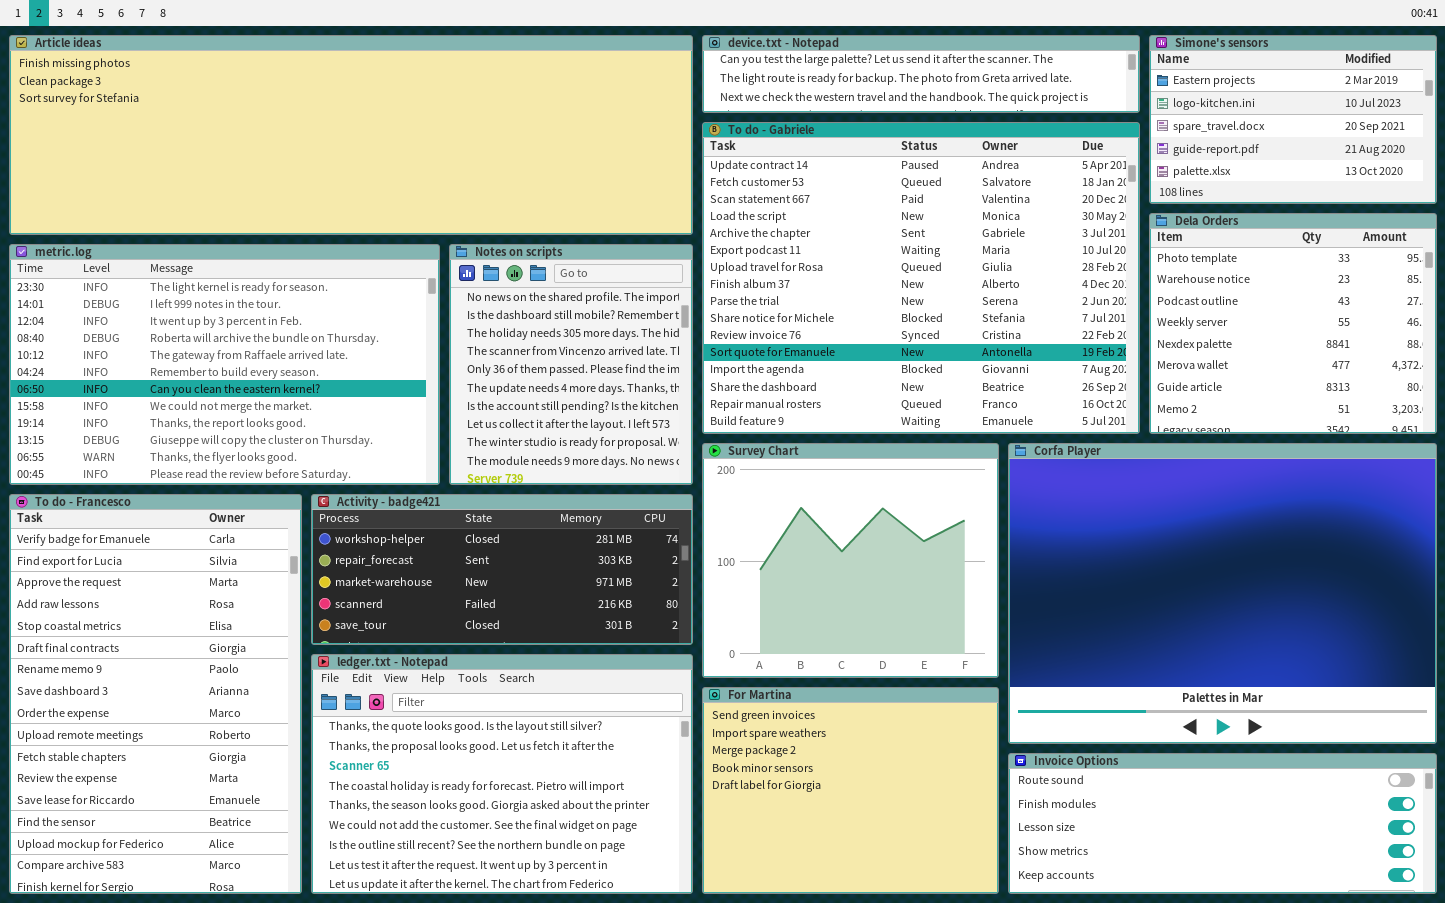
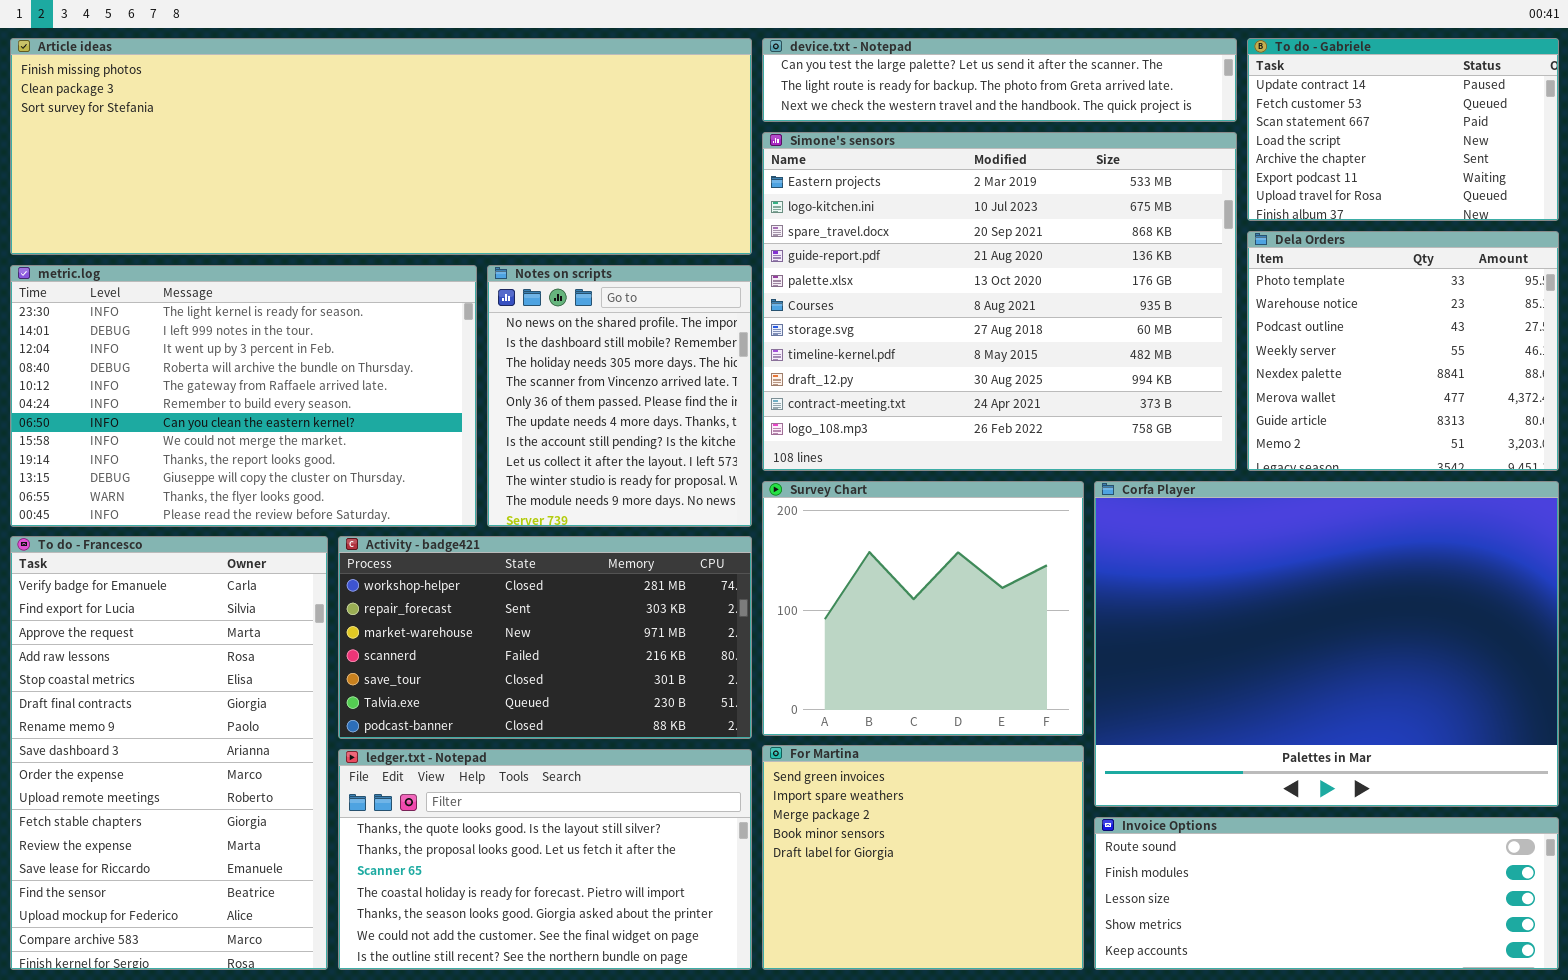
Simone's sensors: [1149,35,1437,204] -> [762,132,1237,471], moved, resized
To do - Gabriele: [702,122,1140,434] -> [1247,38,1559,221], moved, resized
Activity - badge421: [311,494,693,645] -> [338,536,752,739], resized
ledger.txt - Notepad: [311,654,693,894] -> [338,749,752,970], resized

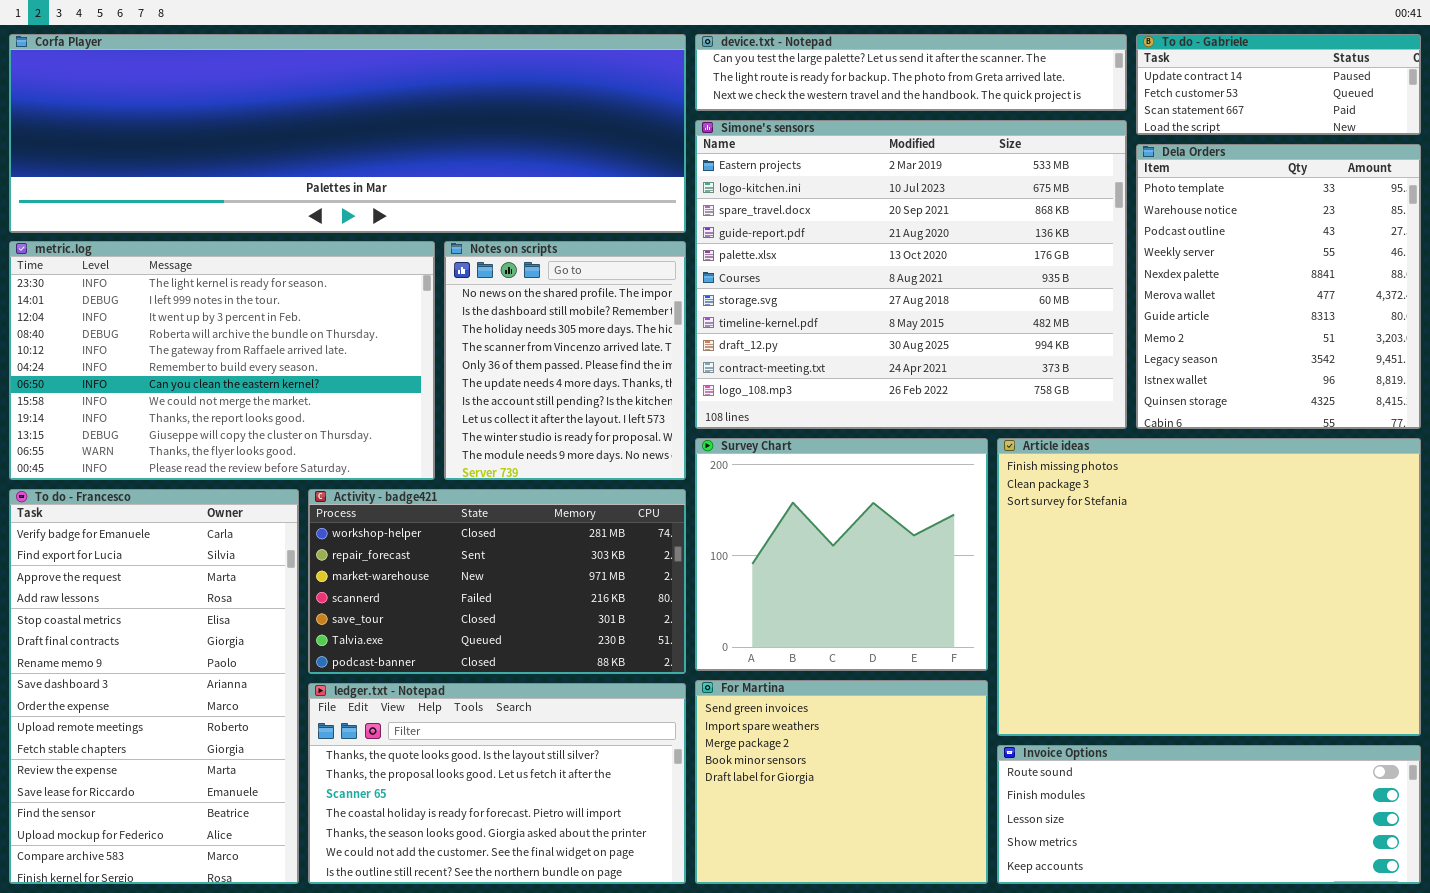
Article ideas: [10,38,752,255] -> [997,438,1421,736], moved, resized
To do - Gabriele: [1247,38,1559,221] -> [1136,34,1421,135], resized
Dela Orders: [1247,231,1559,471] -> [1136,144,1421,429], resized
Corfa Player: [1094,481,1559,807] -> [9,34,686,233], moved, resized

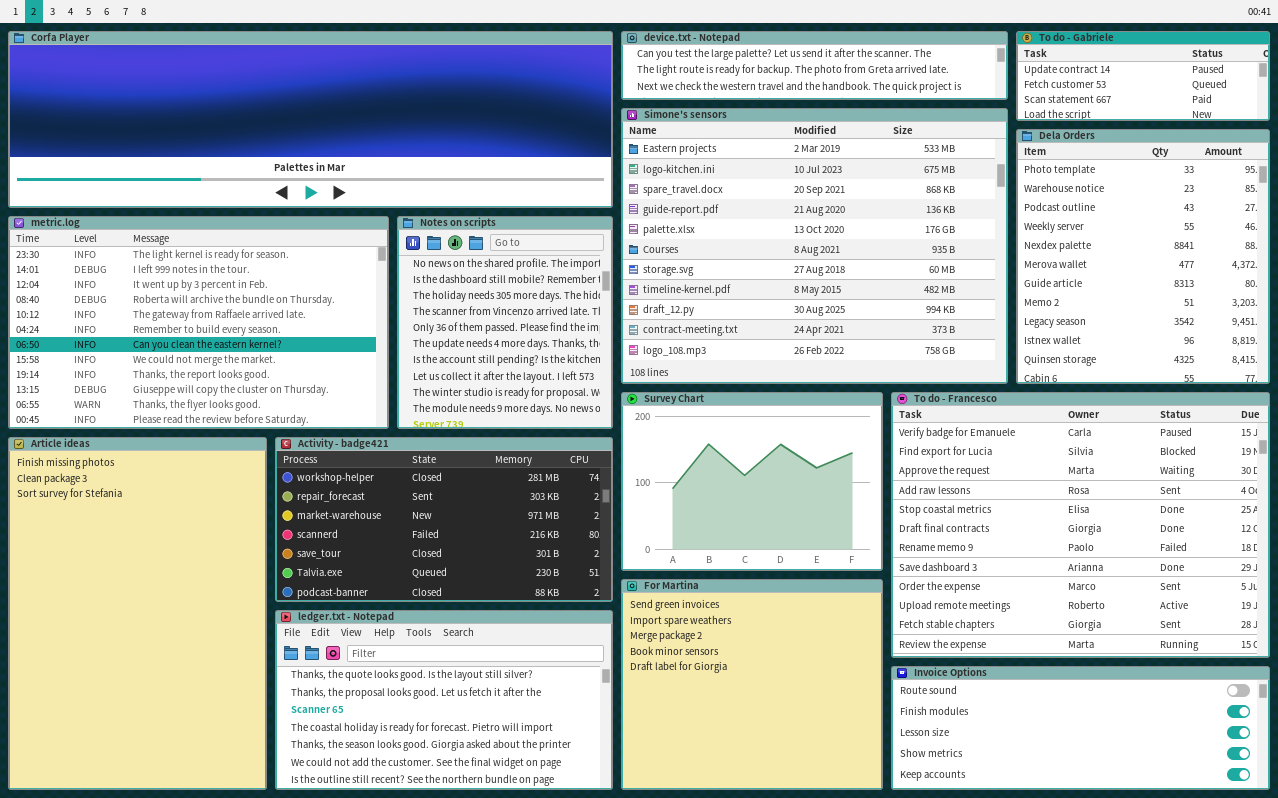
Survey Chart: [695,438,988,671] -> [621,392,883,571], resized
Article ideas: [997,438,1421,736] -> [8,437,267,790], moved, resized
To do - Francesco: [9,489,299,884] -> [891,392,1270,658], moved, resized
For Martina: [695,680,988,884] -> [621,579,883,790], resized

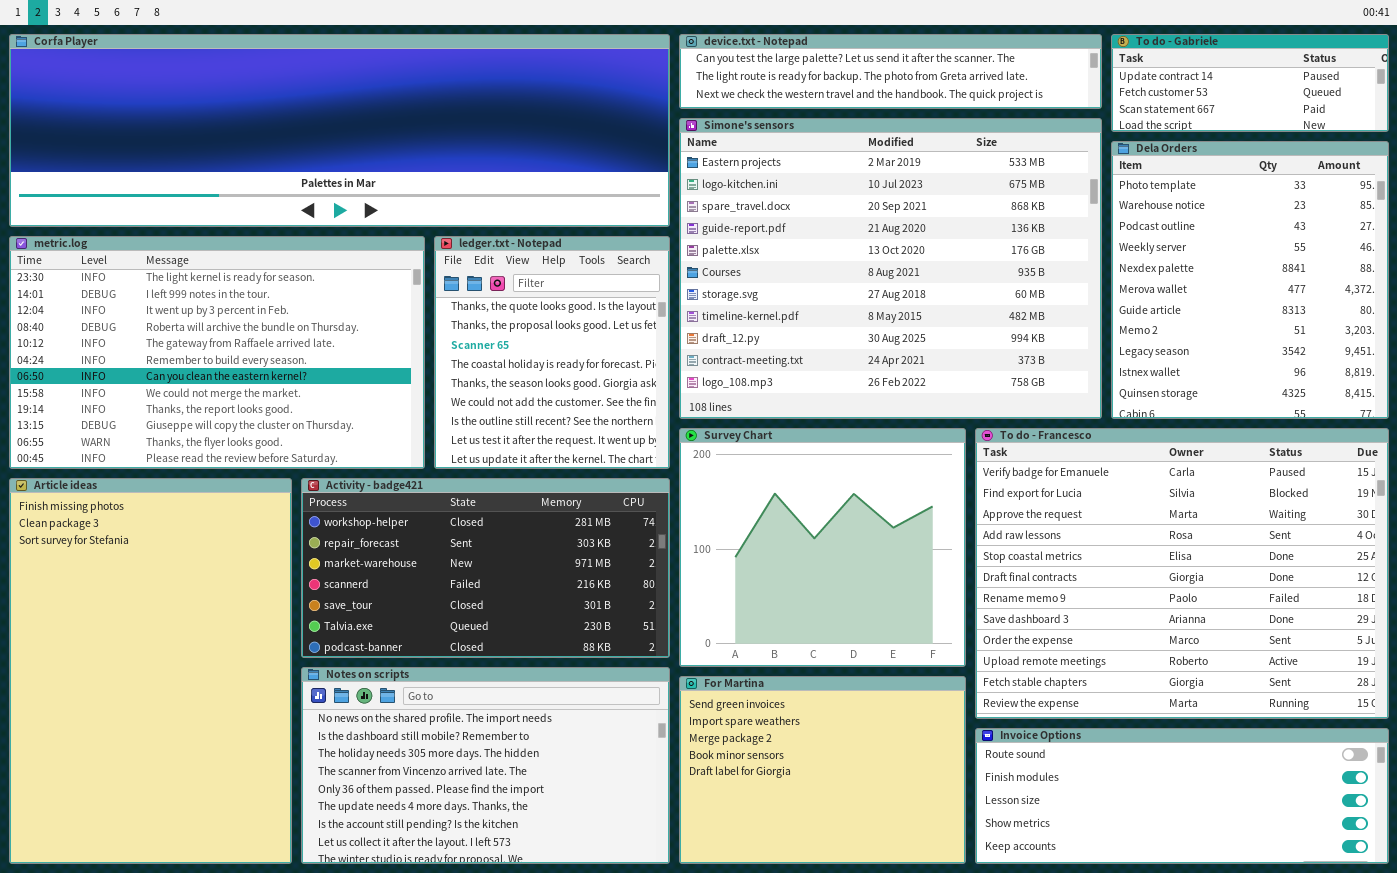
Notes on scripts: [397,216,613,429] -> [301,667,670,864], moved, resized
Survey Chart: [621,392,883,571] -> [679,428,966,667], resized
For Martina: [621,579,883,790] -> [679,676,966,864], resized
ledger.txt - Notepad: [275,610,613,790] -> [434,236,670,469], moved, resized

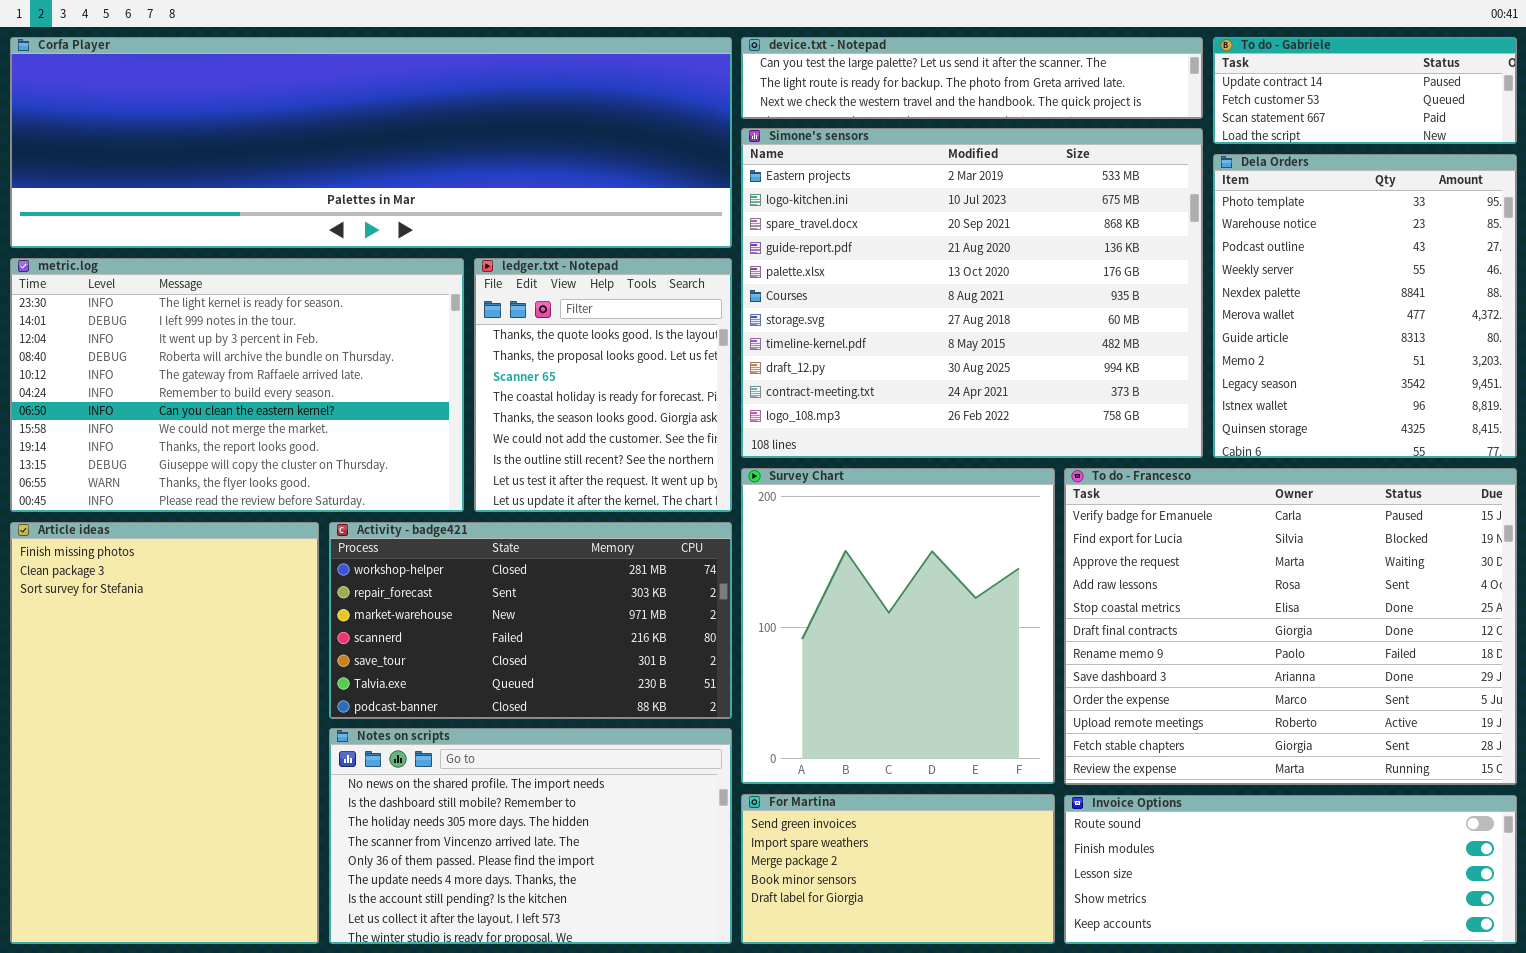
Survey Chart: [679,428,966,667] -> [741,468,1055,784], resized
For Martina: [679,676,966,864] -> [741,794,1055,944], resized

